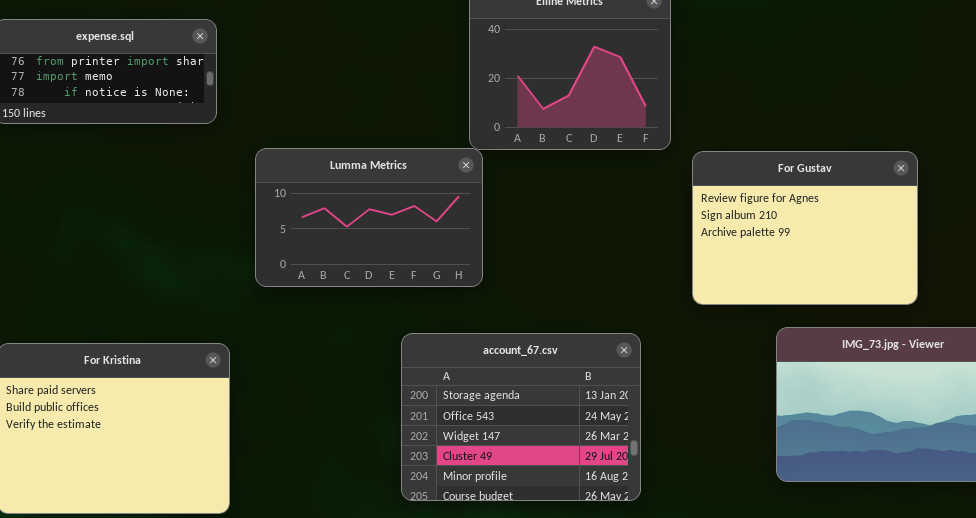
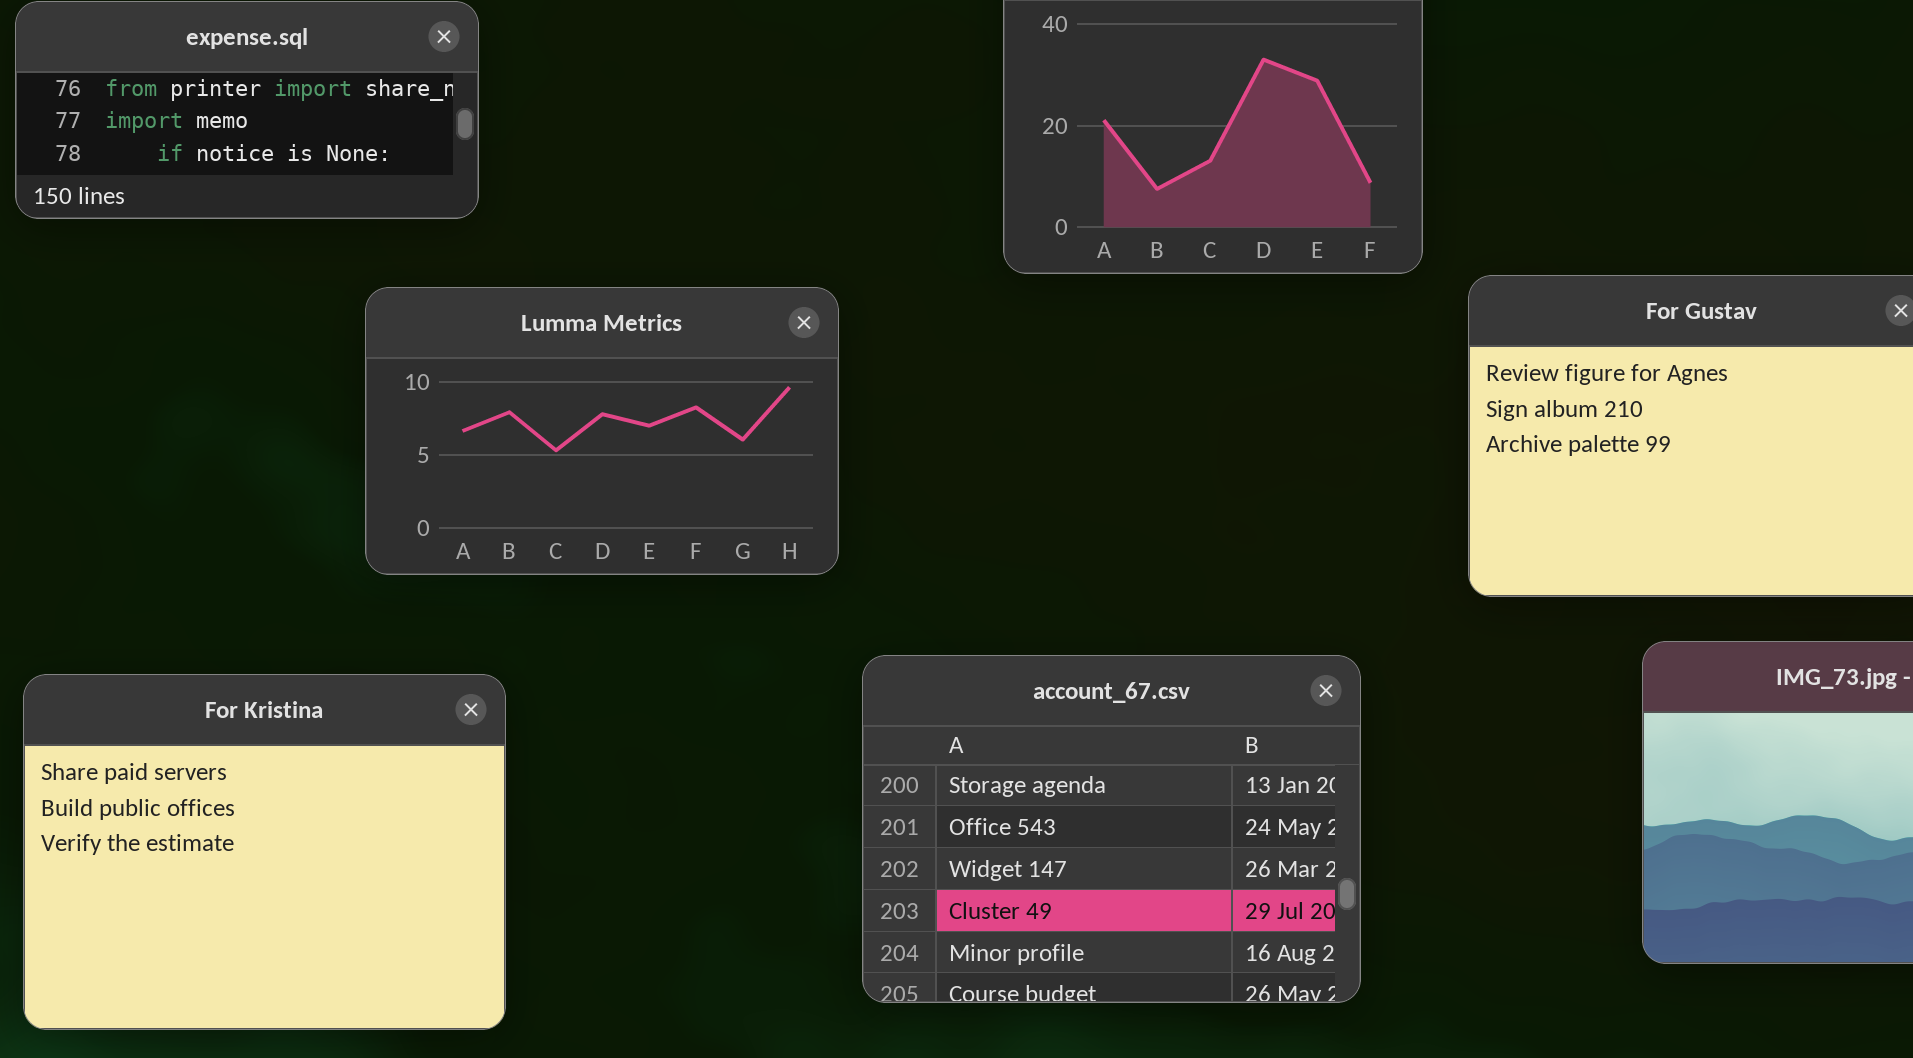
Lumma Metrics: [255,148,483,287] -> [365,287,839,575], moved

